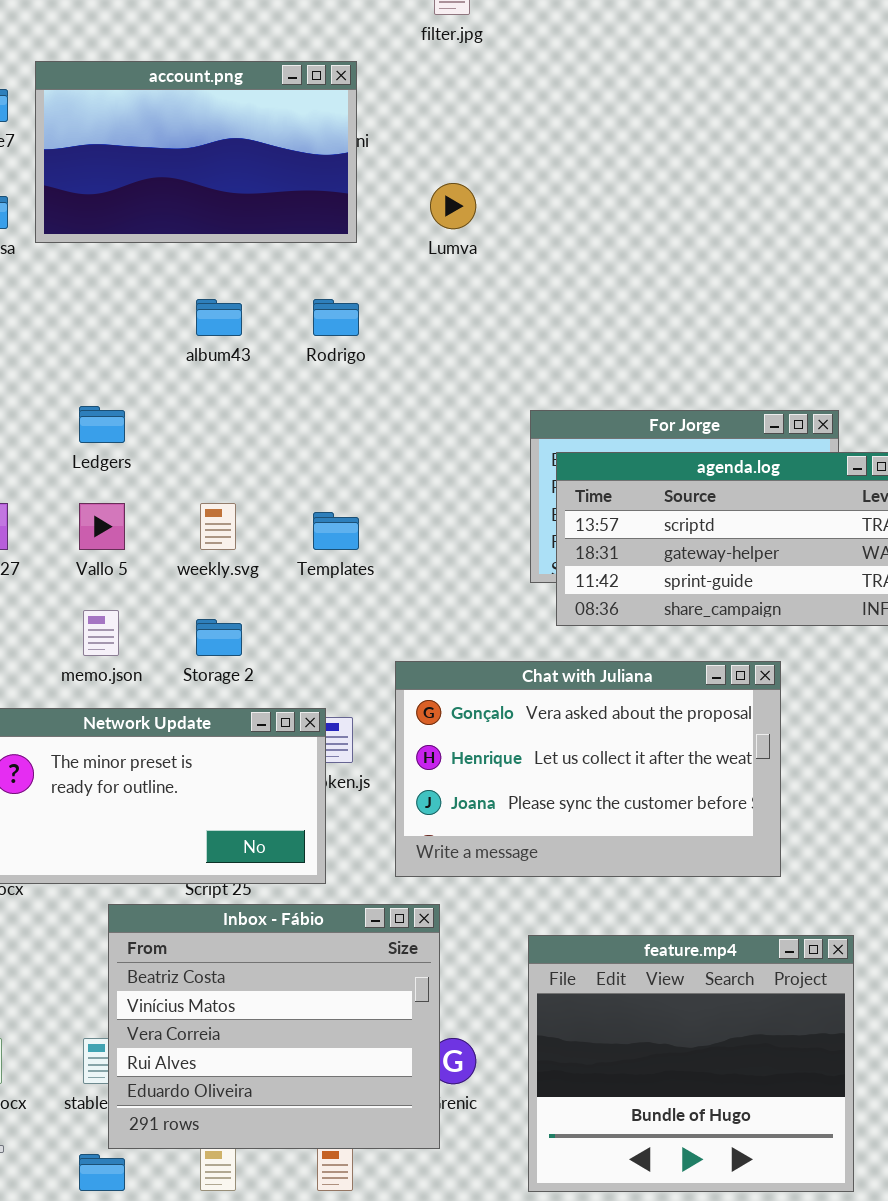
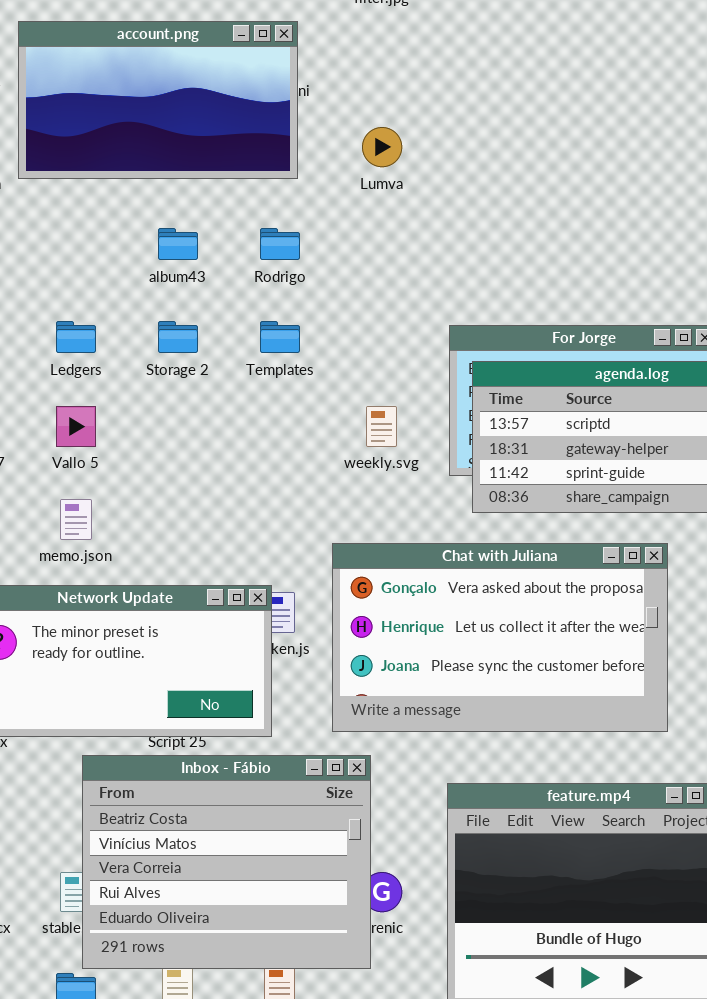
weekly.svg: [200,503,236,550] -> [366,406,397,447], moved
Templates: [313,512,359,550] -> [260,321,300,353], moved
Storage 2: [196,619,242,656] -> [158,321,198,353], moved

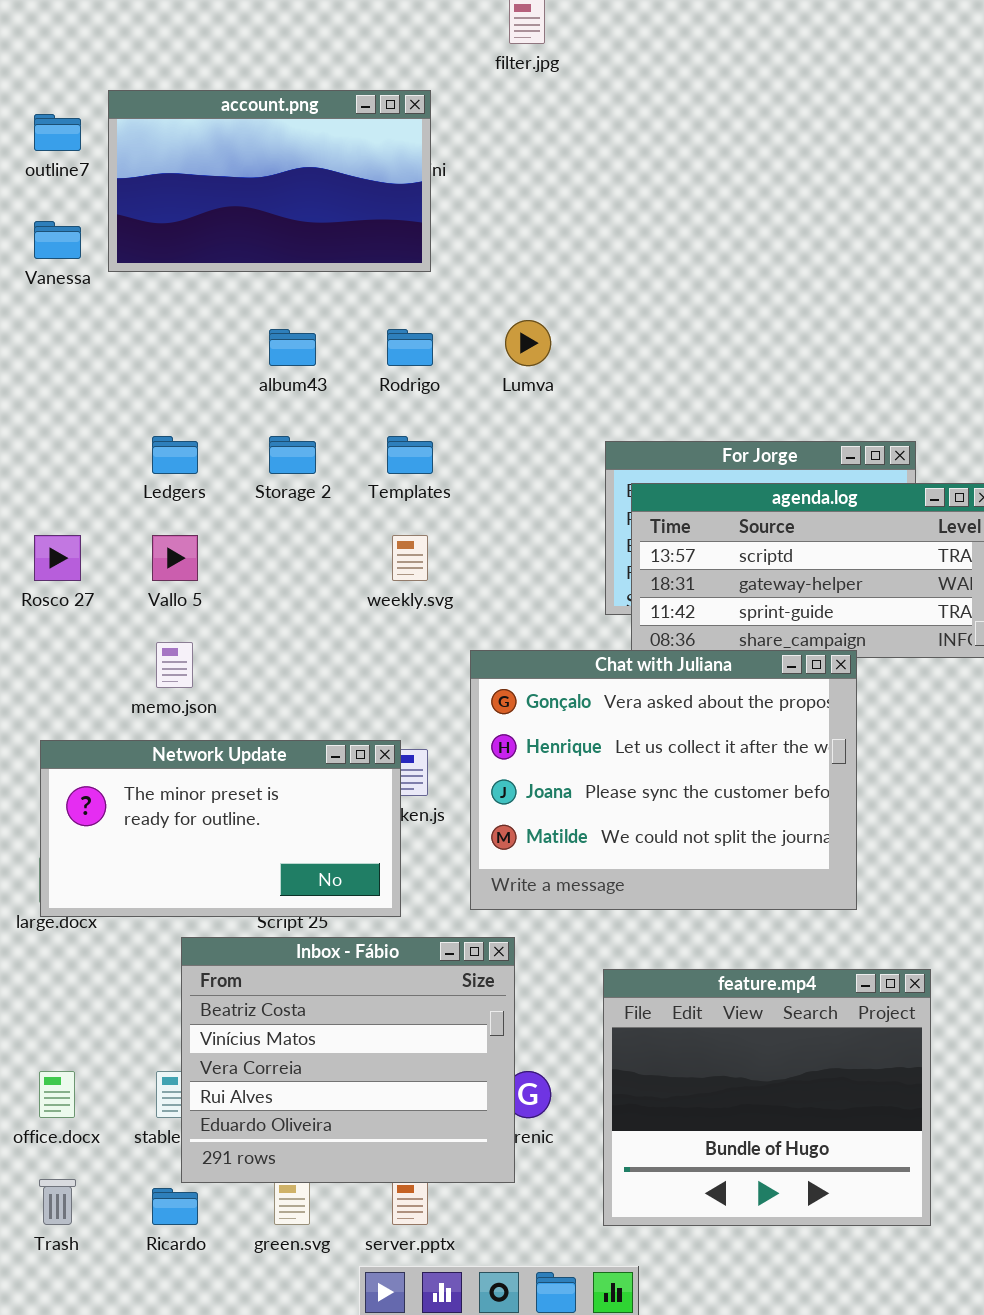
Lumva: [362,127,402,167] -> [505,320,551,366], moved
weekly.svg: [366,406,397,447] -> [392,535,428,581], moved
Chat with Juliana: [332,543,668,732] -> [470,650,857,910], resized

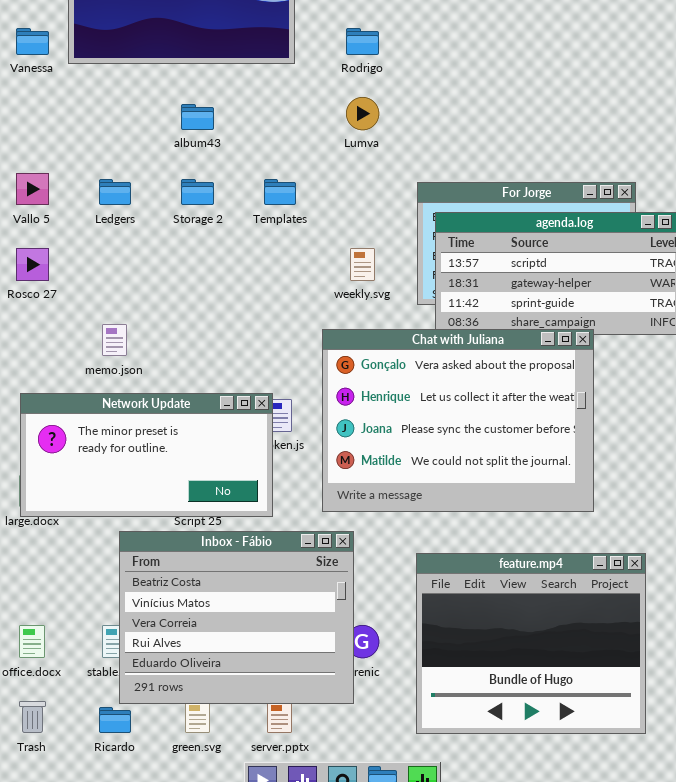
Rodrigo: [387,329,433,366] -> [346,28,379,55], moved
Vallo 5: [152,535,198,581] -> [16,173,49,205], moved
weekly.svg: [392,535,428,581] -> [350,248,375,281], moved

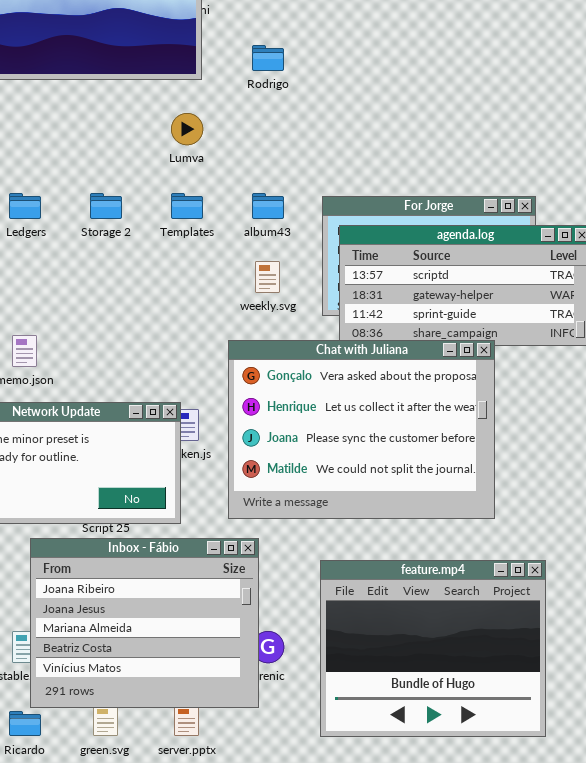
Lumva: [346,97,379,130] -> [171,113,203,145], moved
album43: [181,104,214,130] -> [252,193,284,219], moved
Inbox - Fábio: [119,531,354,704] -> [30,538,259,708], scrolled up 3 rows

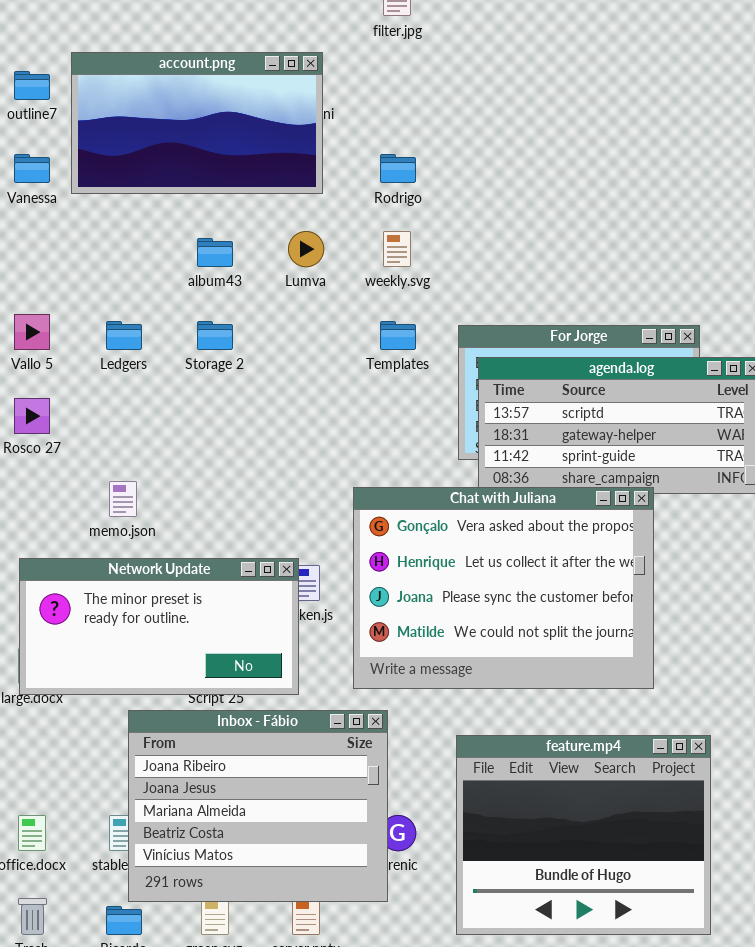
Templates: [171,193,203,219] -> [380,321,416,350], moved
album43: [252,193,284,219] -> [197,238,233,267], moved
weekly.svg: [255,261,280,293] -> [383,231,411,267], moved

